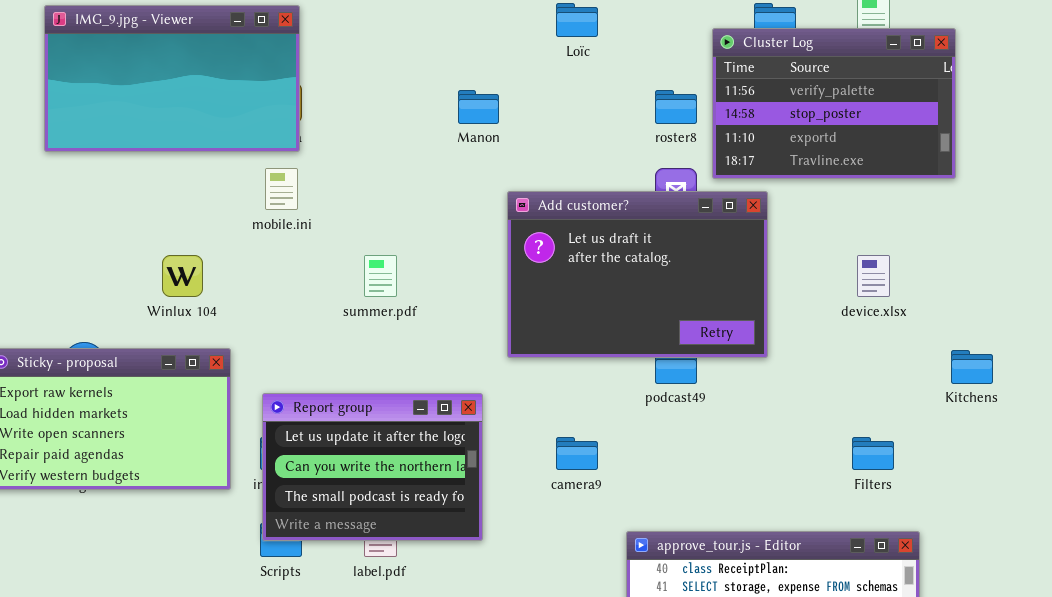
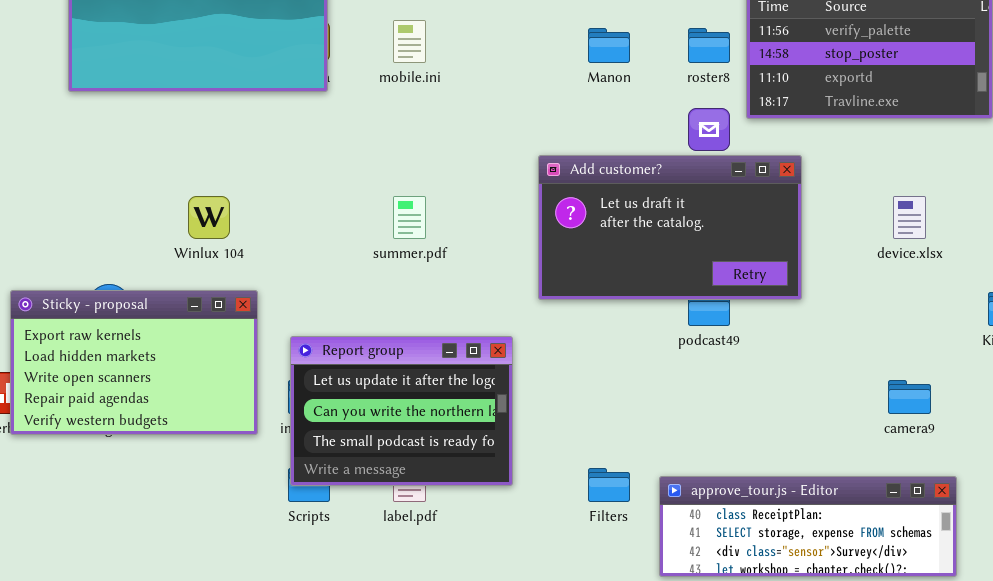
Manon: [458,90,499,124] -> [588,28,630,63], moved
mobile.ini: [265,168,298,210] -> [393,20,426,63], moved
Add customer?: [507,191,768,358] -> [538,155,802,300], resized
camera9: [556,437,598,470] -> [888,380,931,414], moved
Filters: [852,437,894,470] -> [588,468,630,502], moved

